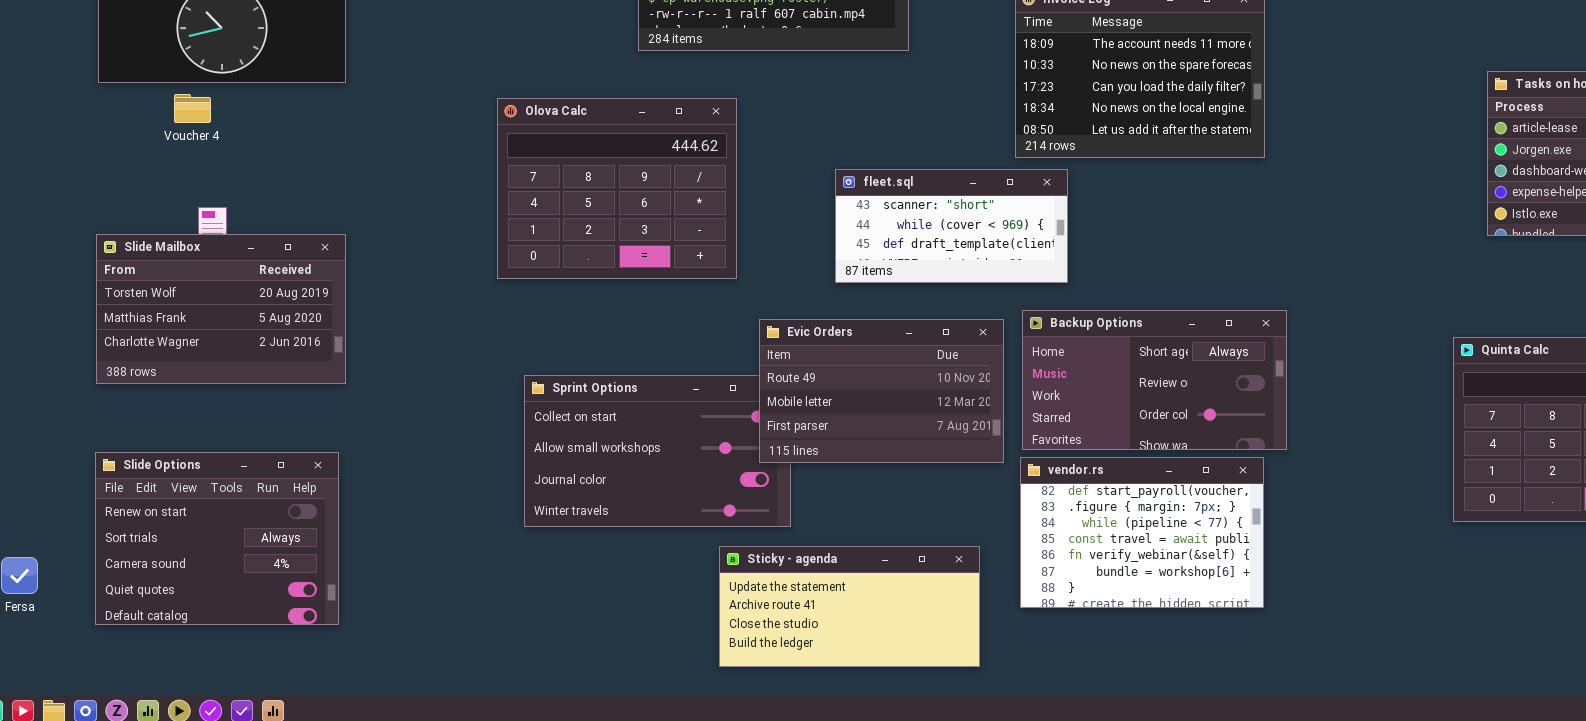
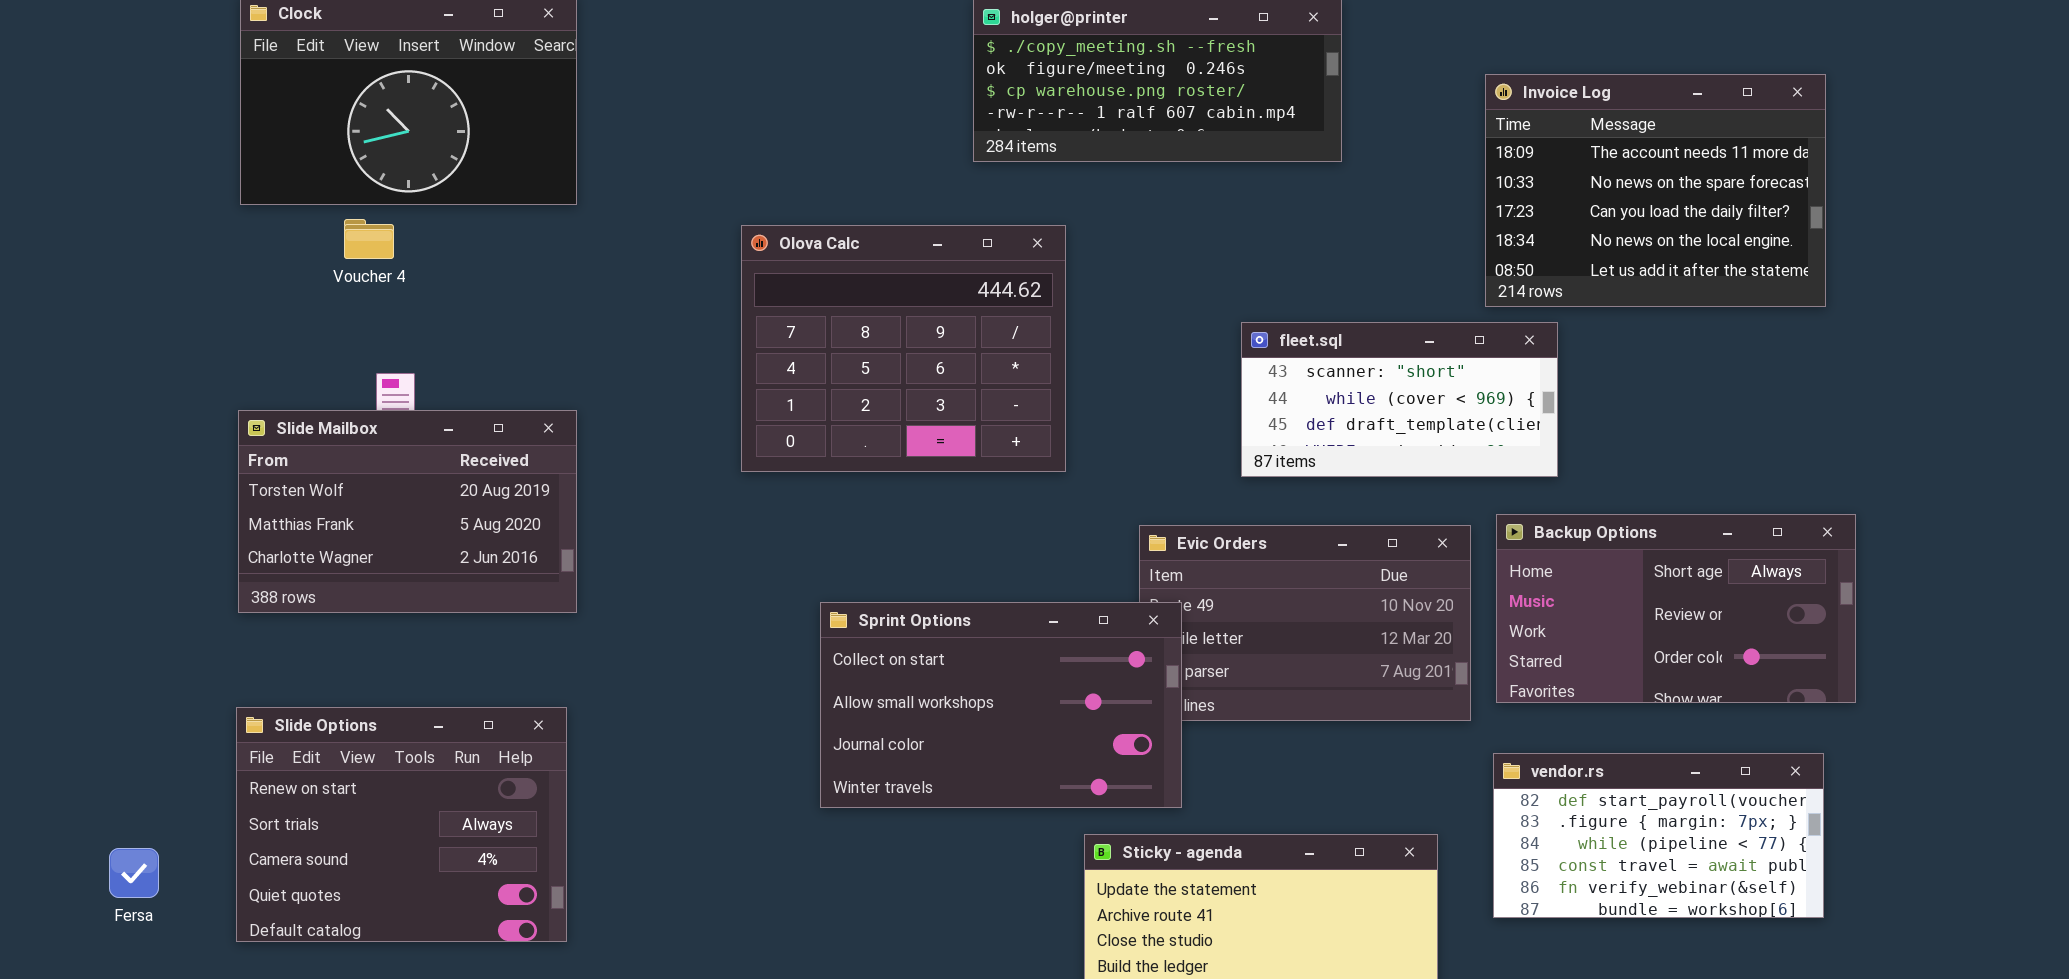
Olova Calc: [497,98,737,279] -> [741,225,1066,472], moved
Sprint Options: [524,375,791,527] -> [820,602,1182,808], raised
vendor.rs: [1020,457,1264,608] -> [1493,753,1824,918], resized

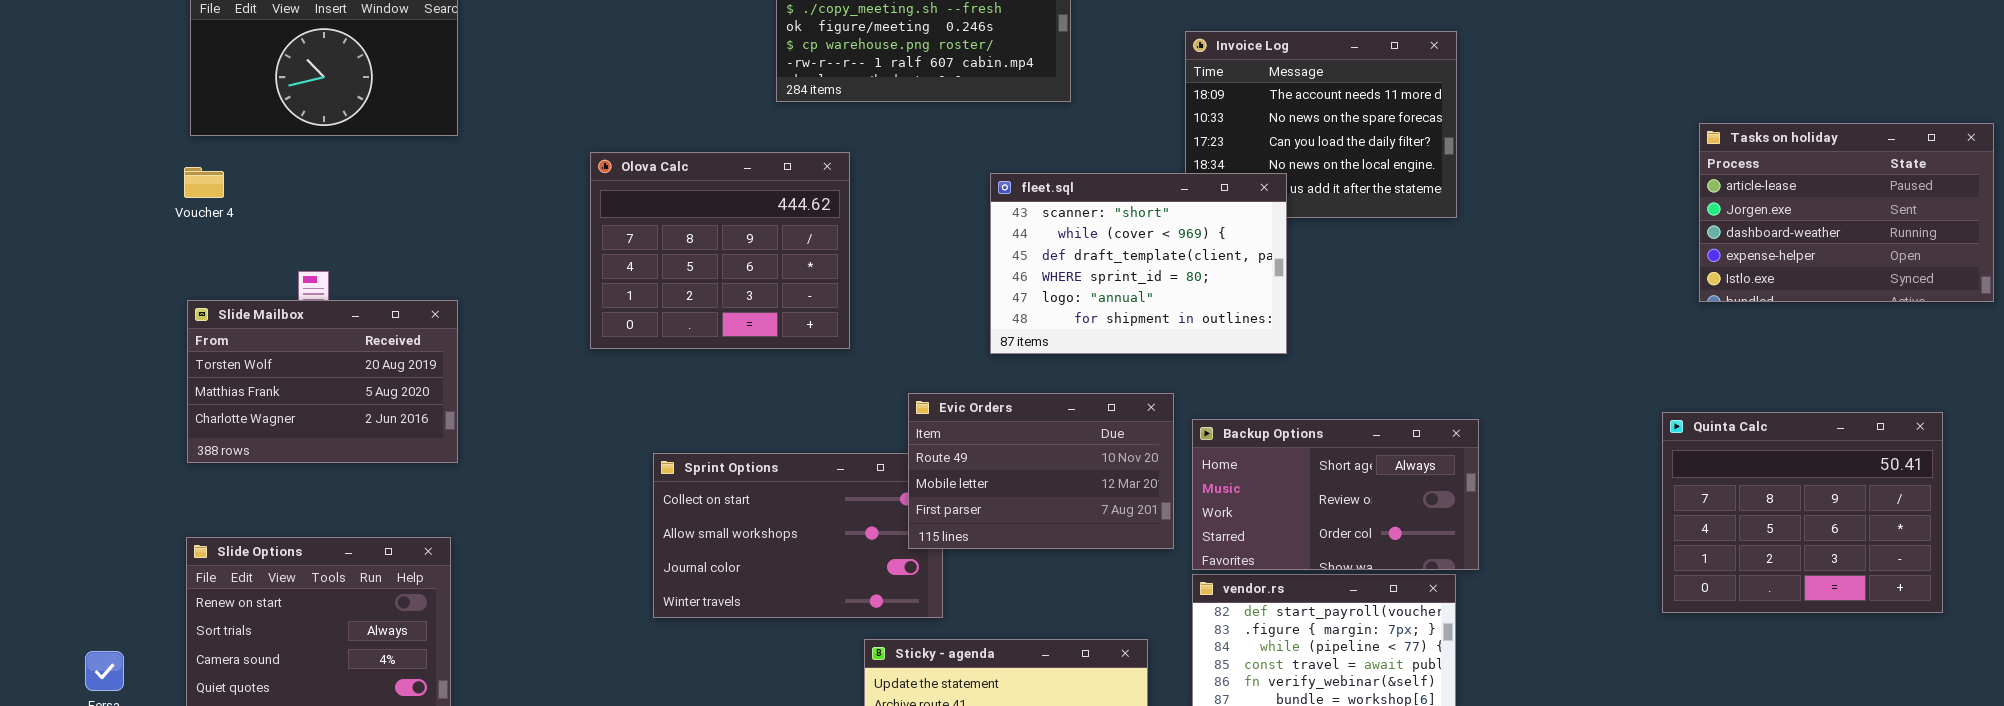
Voucher 4: [344,219,394,259] -> [184,167,224,198], moved
fleet.sql: [1241,322,1558,477] -> [990,173,1287,354], resized
Backup Options: [1496,514,1856,703] -> [1192,419,1479,570], moved
Evic Orders: [1139,525,1471,721] -> [908,393,1174,549], raised

